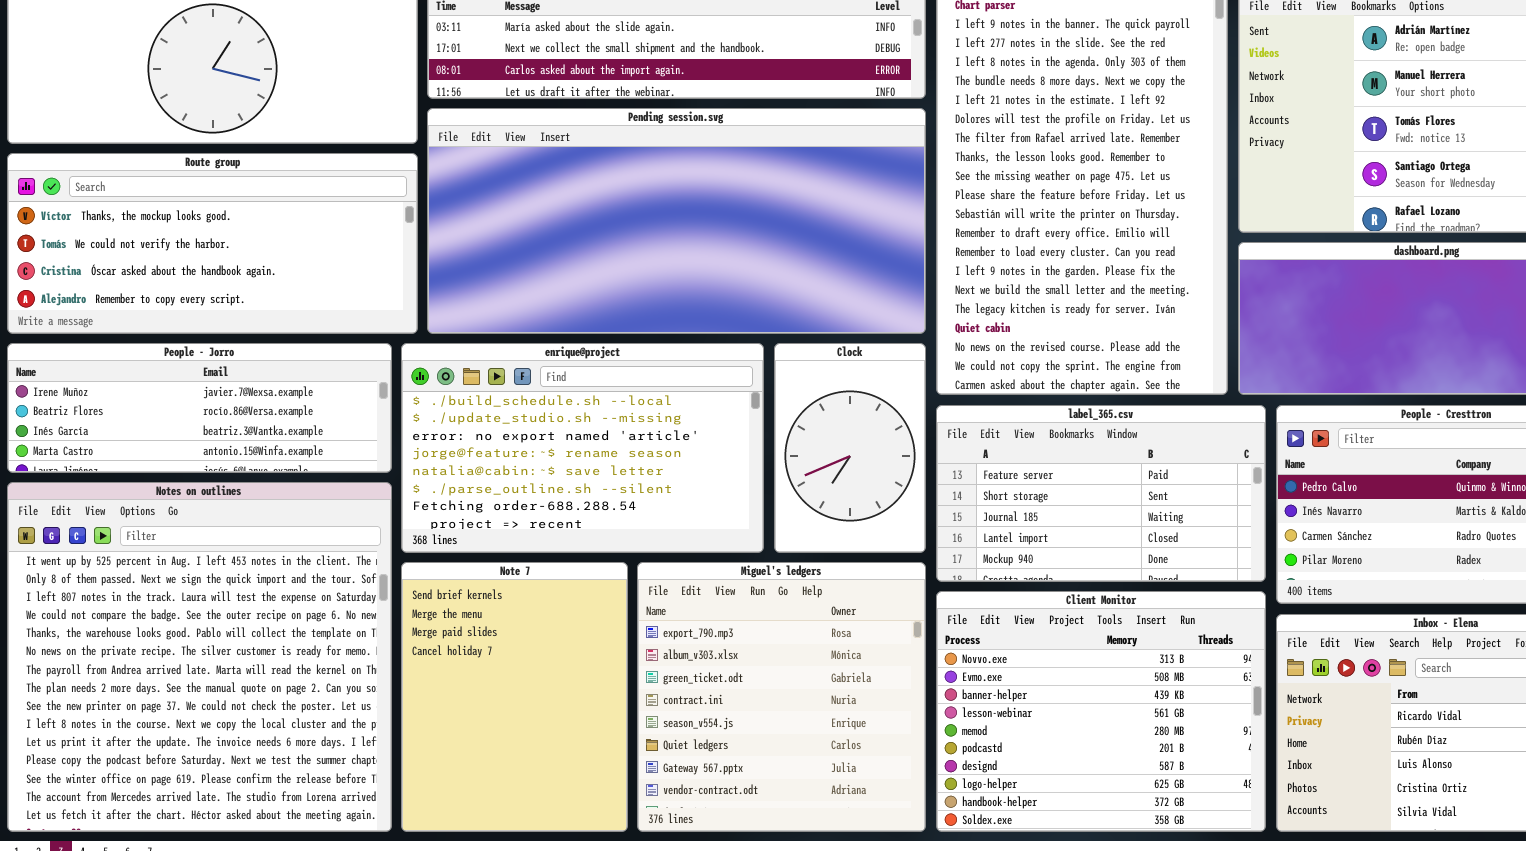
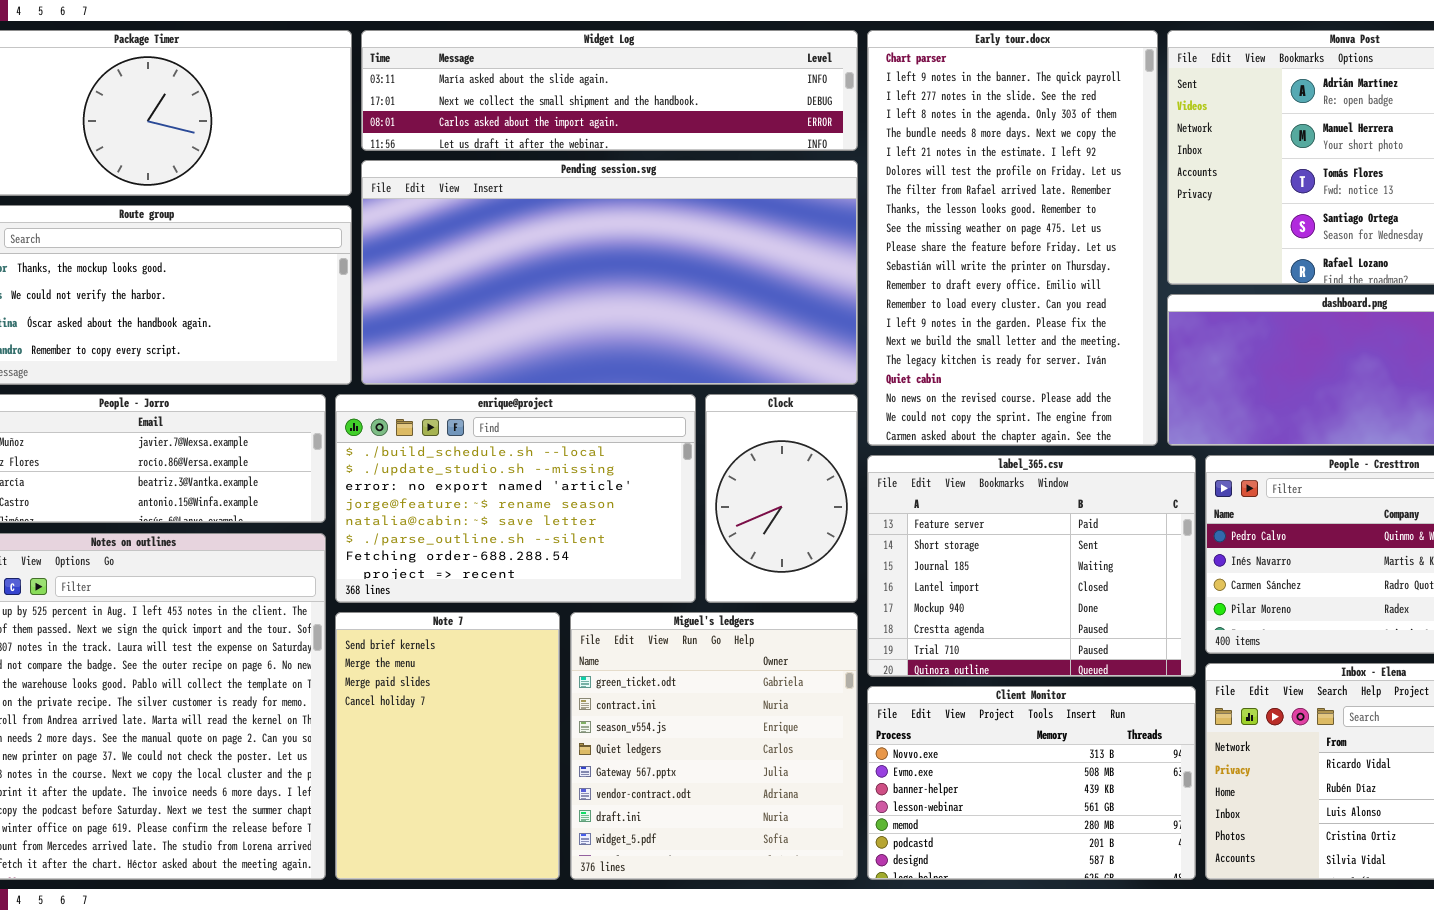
label_365.csv: [936,405,1266,582] -> [867,455,1196,677], resized
Miguel's ledgers: [637,562,926,832] -> [570,612,858,880], scrolled down 2 rows
Client Monitor: [936,591,1266,832] -> [867,686,1196,880], resized

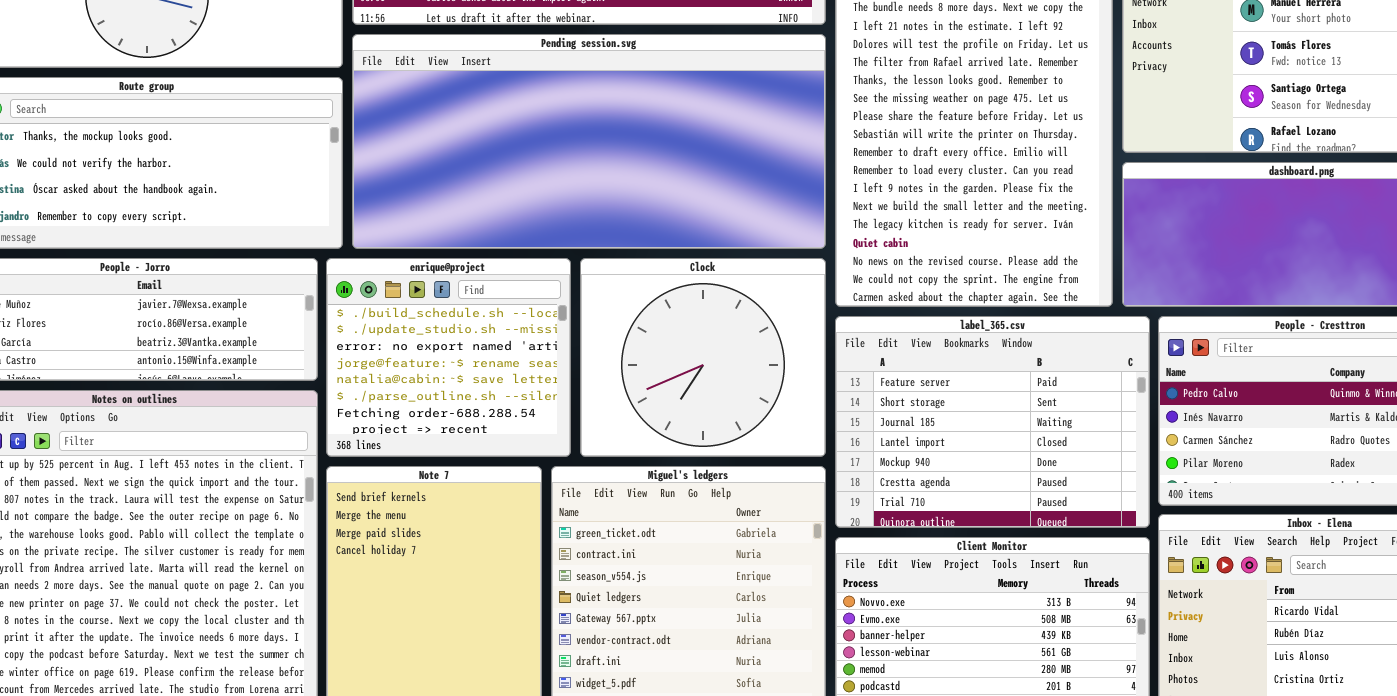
enrique@project: [335,394,696,603] -> [326,258,571,457], resized
Clock: [705,394,858,603] -> [580,258,826,457], resized

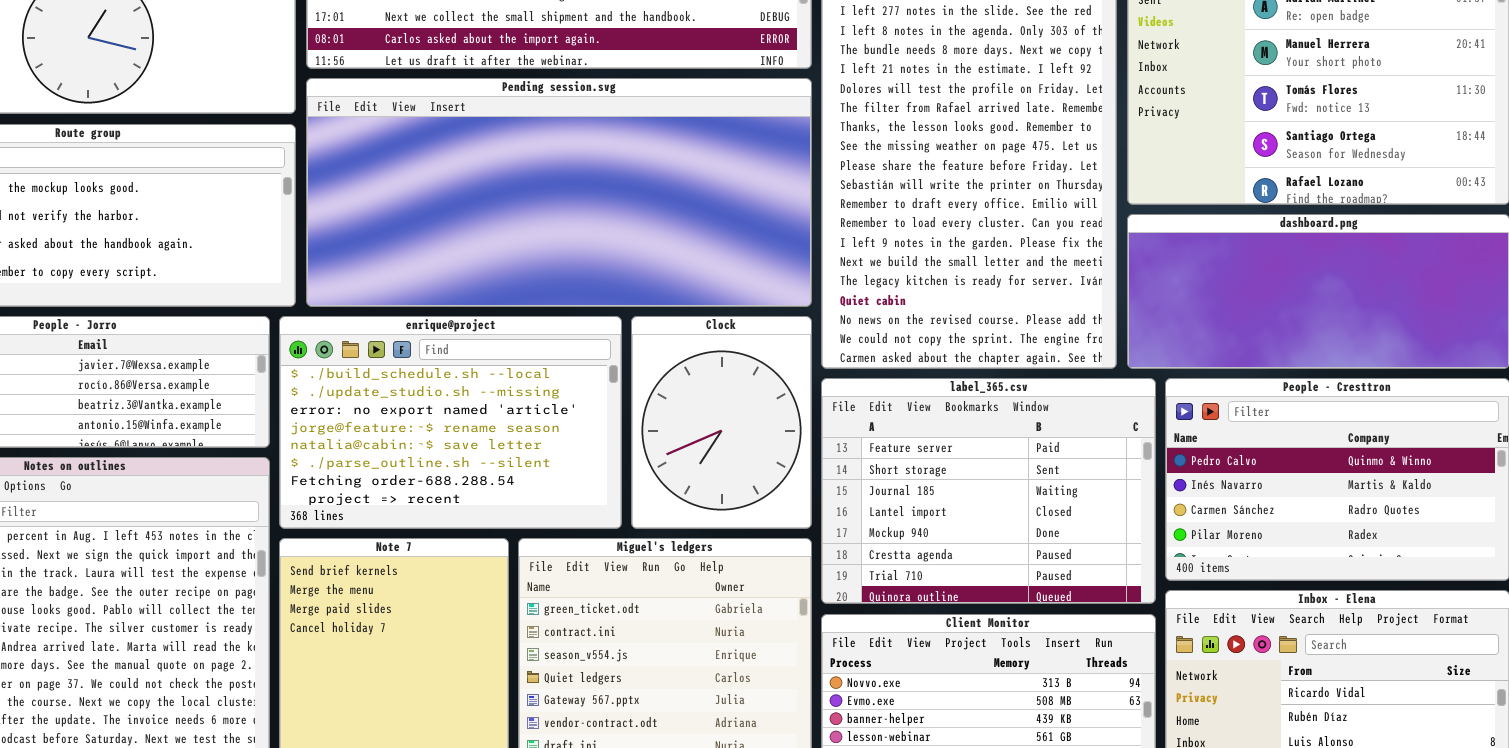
enrique@project: [326,258,571,457] -> [279,316,622,529], resized
Clock: [580,258,826,457] -> [631,316,812,529], resized

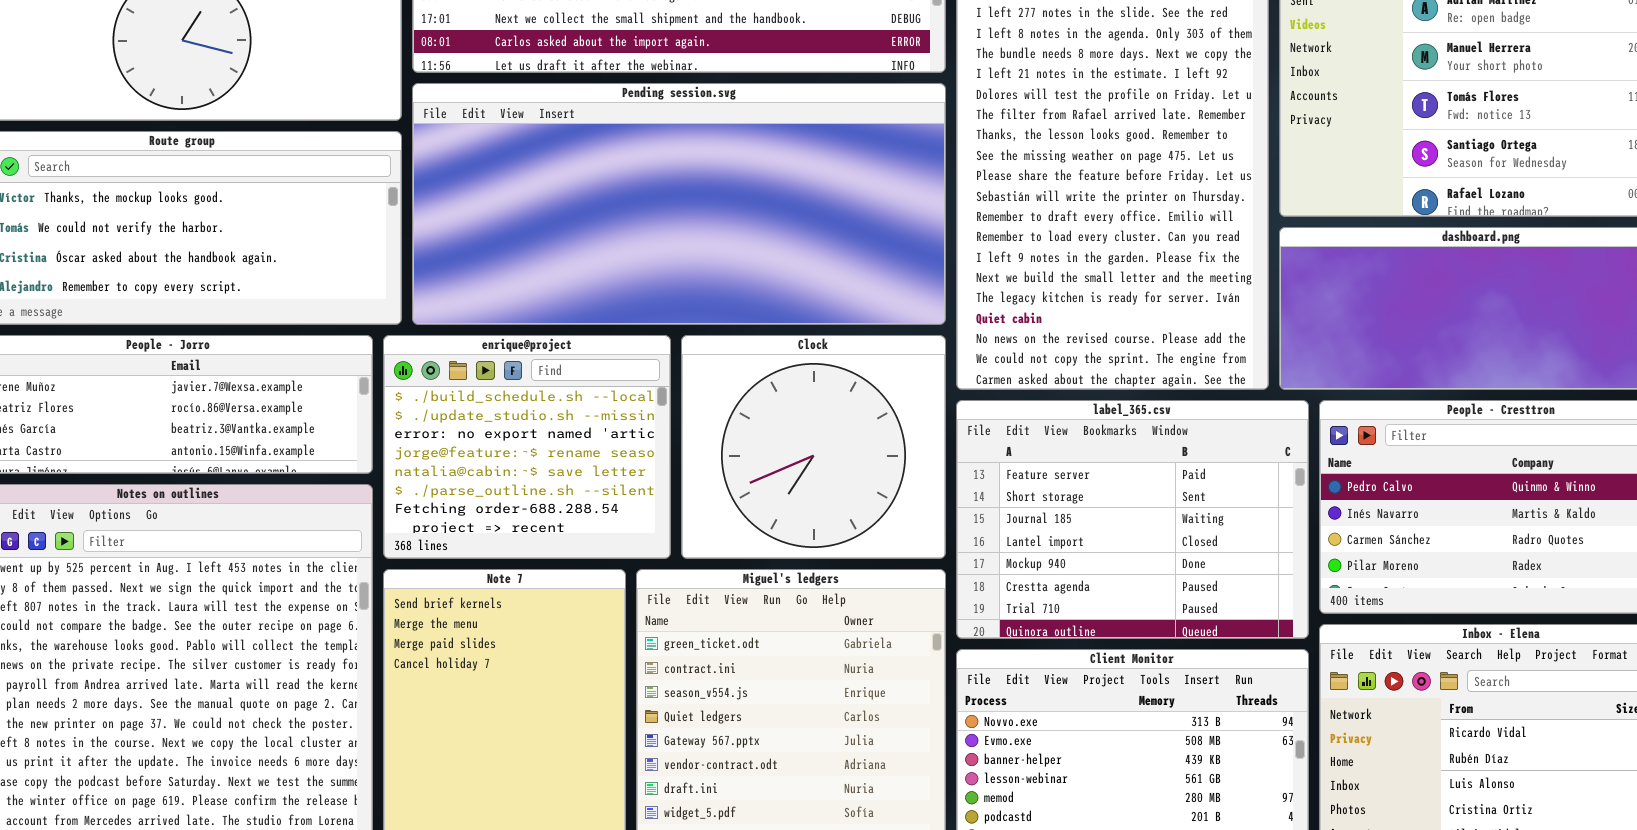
enrique@project: [279,316,622,529] -> [383,335,671,559], resized
Clock: [631,316,812,529] -> [681,335,946,559], resized

